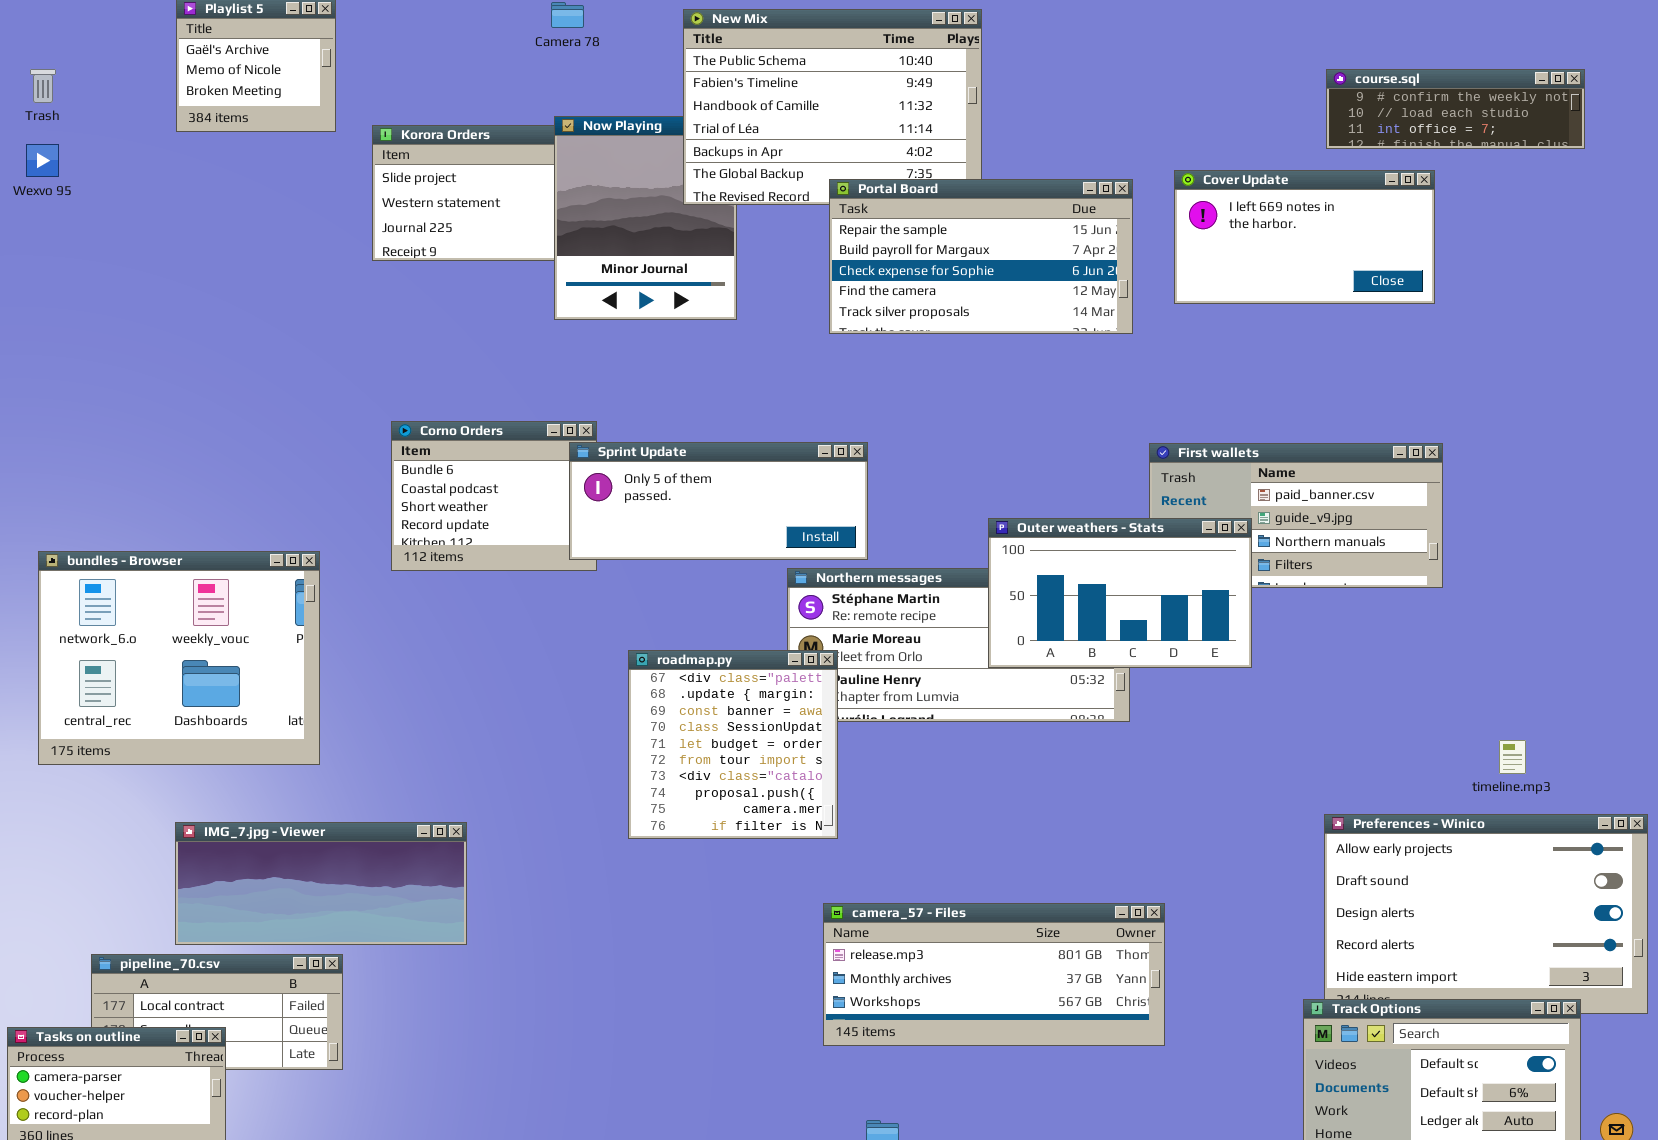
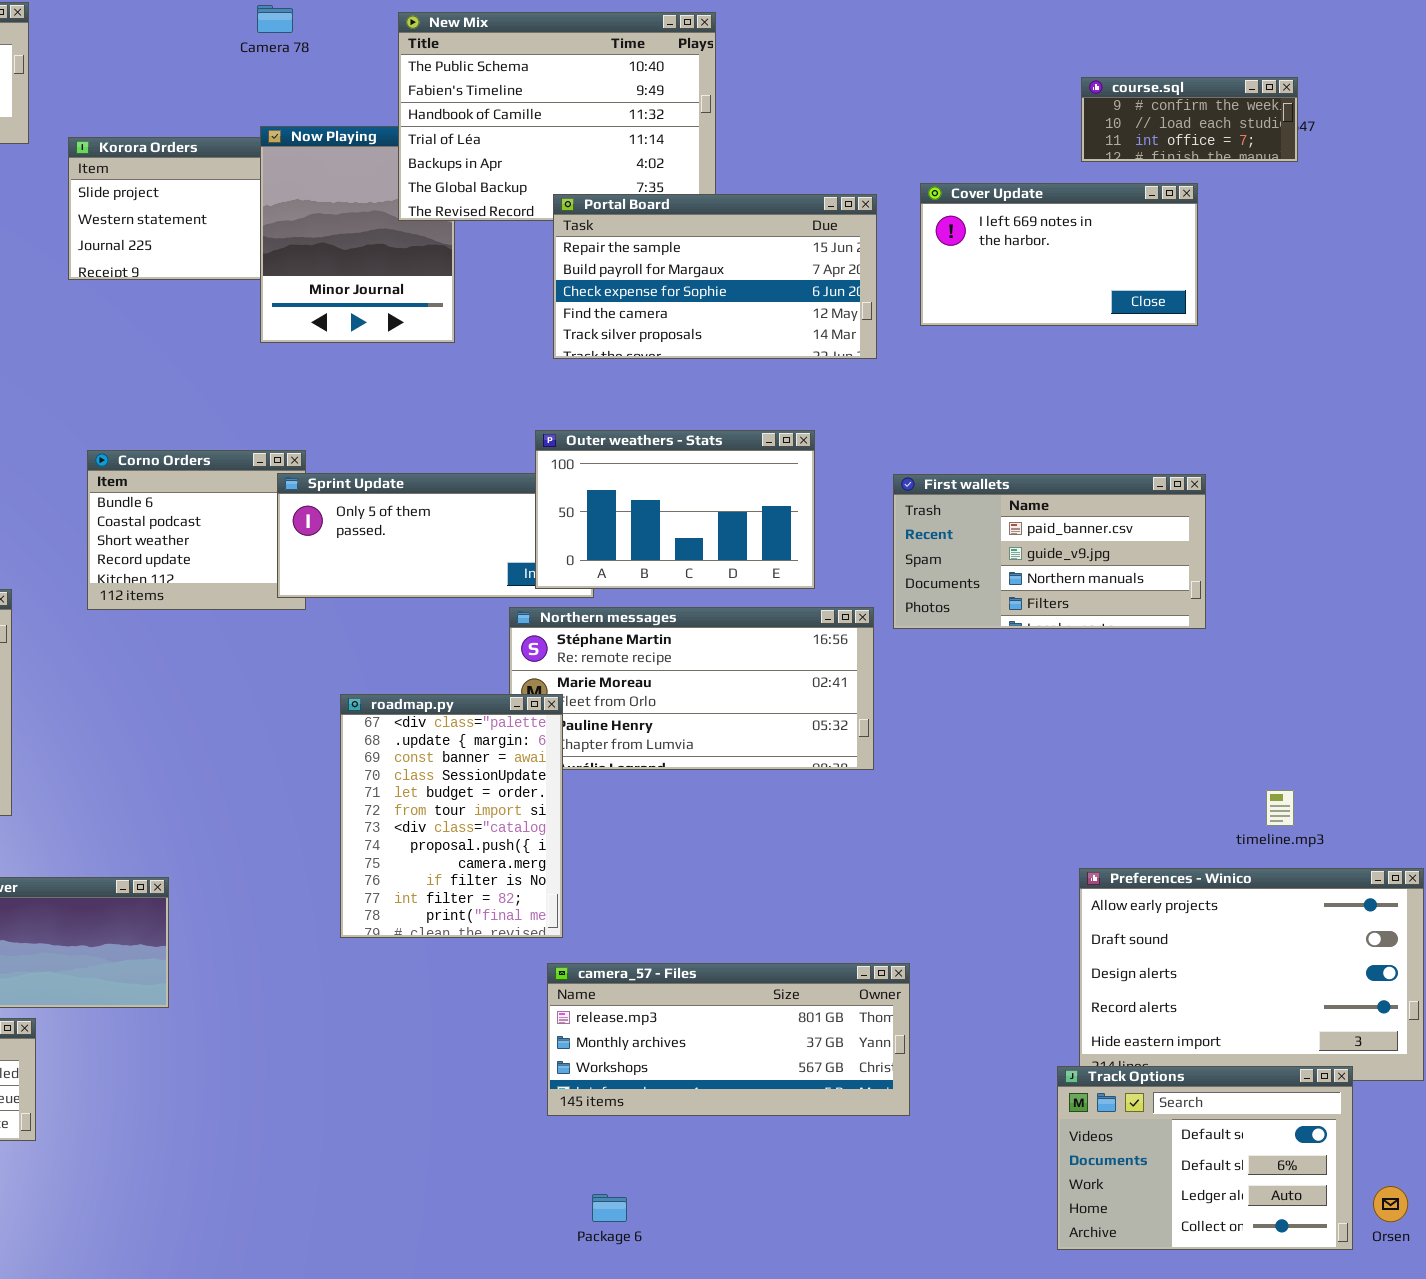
course.sql: [1326,69,1585,149] -> [1081,77,1298,162], resized
Outer weathers - Stats: [988,518,1252,668] -> [535,430,815,589], moved
roadmap.py: [628,650,838,839] -> [340,694,563,938], resized

